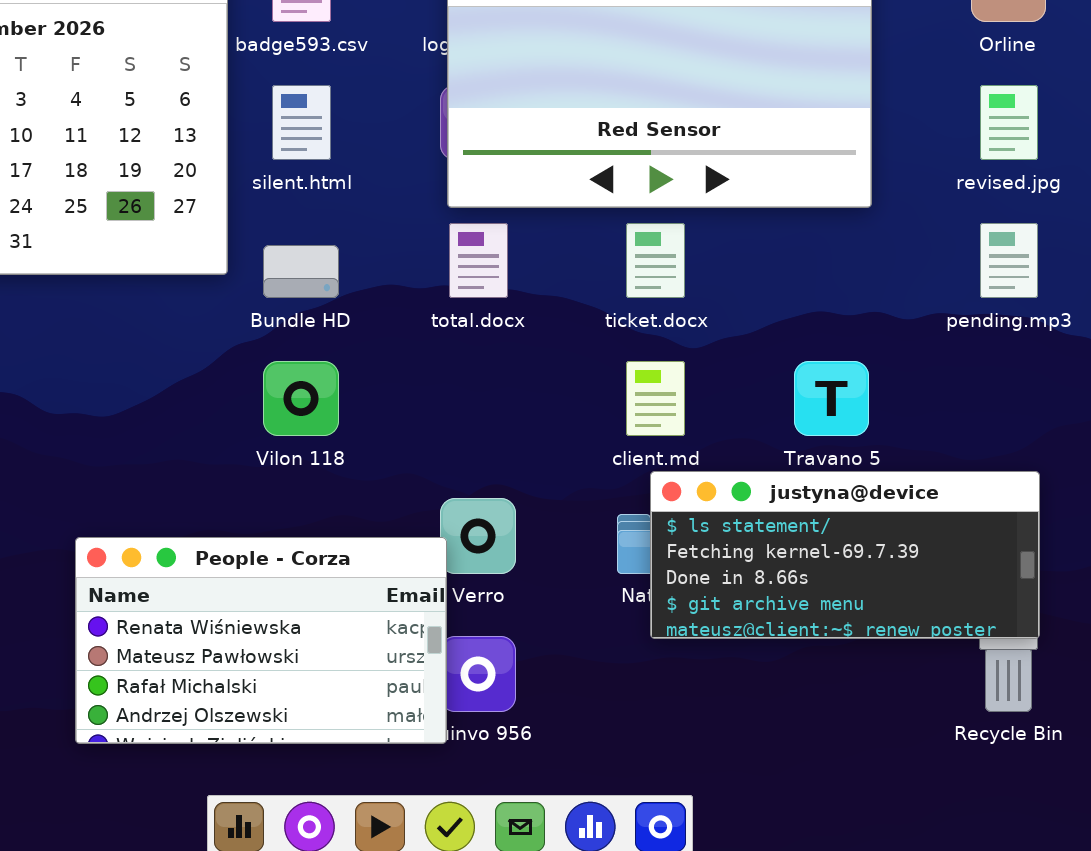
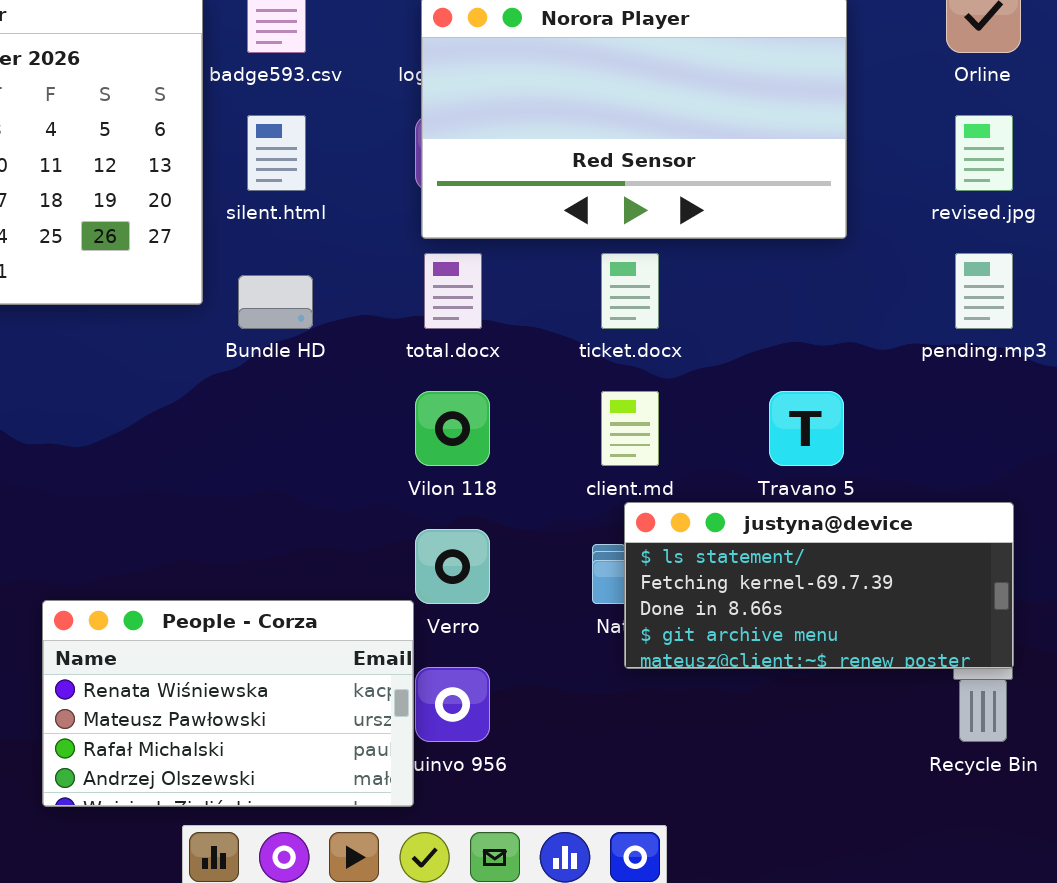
Vilon 118: [263,361,339,436] -> [415,391,490,466], moved
People - Corza: [75,537,447,744] -> [42,600,414,807], moved

